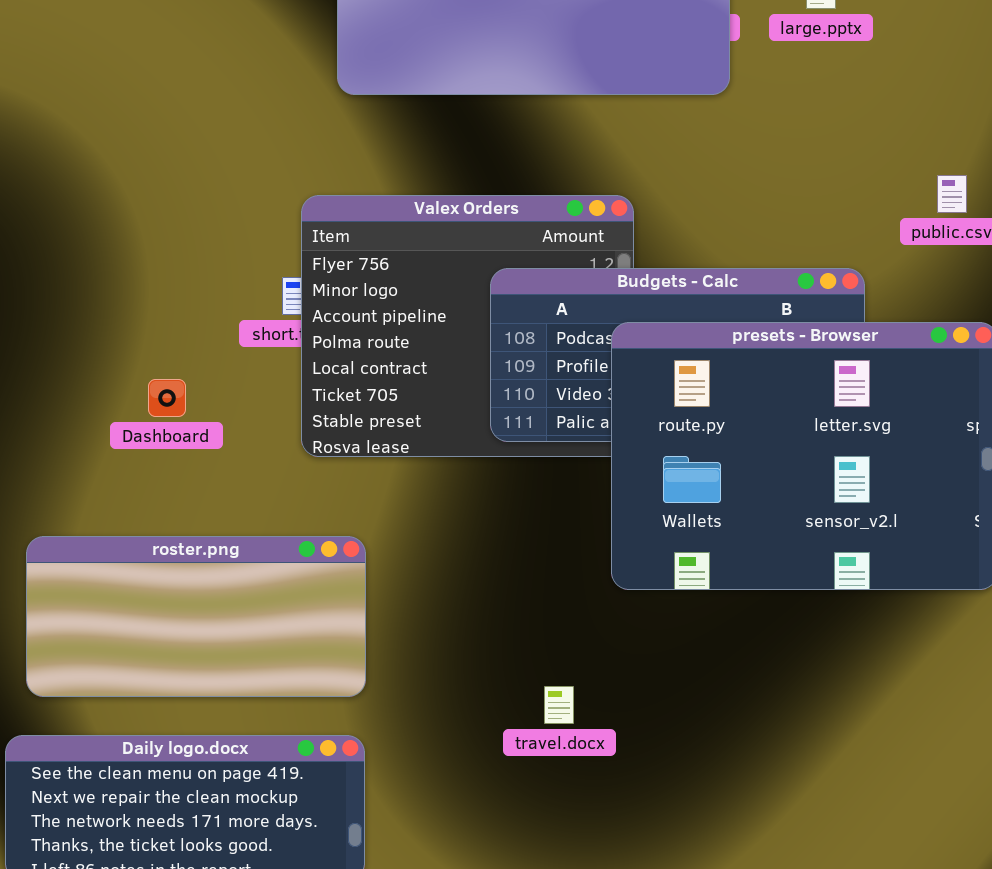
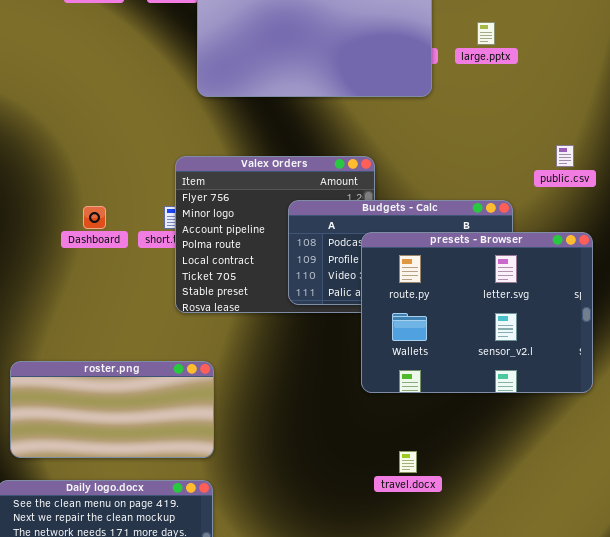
Dashboard: [148,379,186,417] -> [83,206,106,229], moved
travel.docx: [544,686,574,724] -> [399,451,417,473], moved

